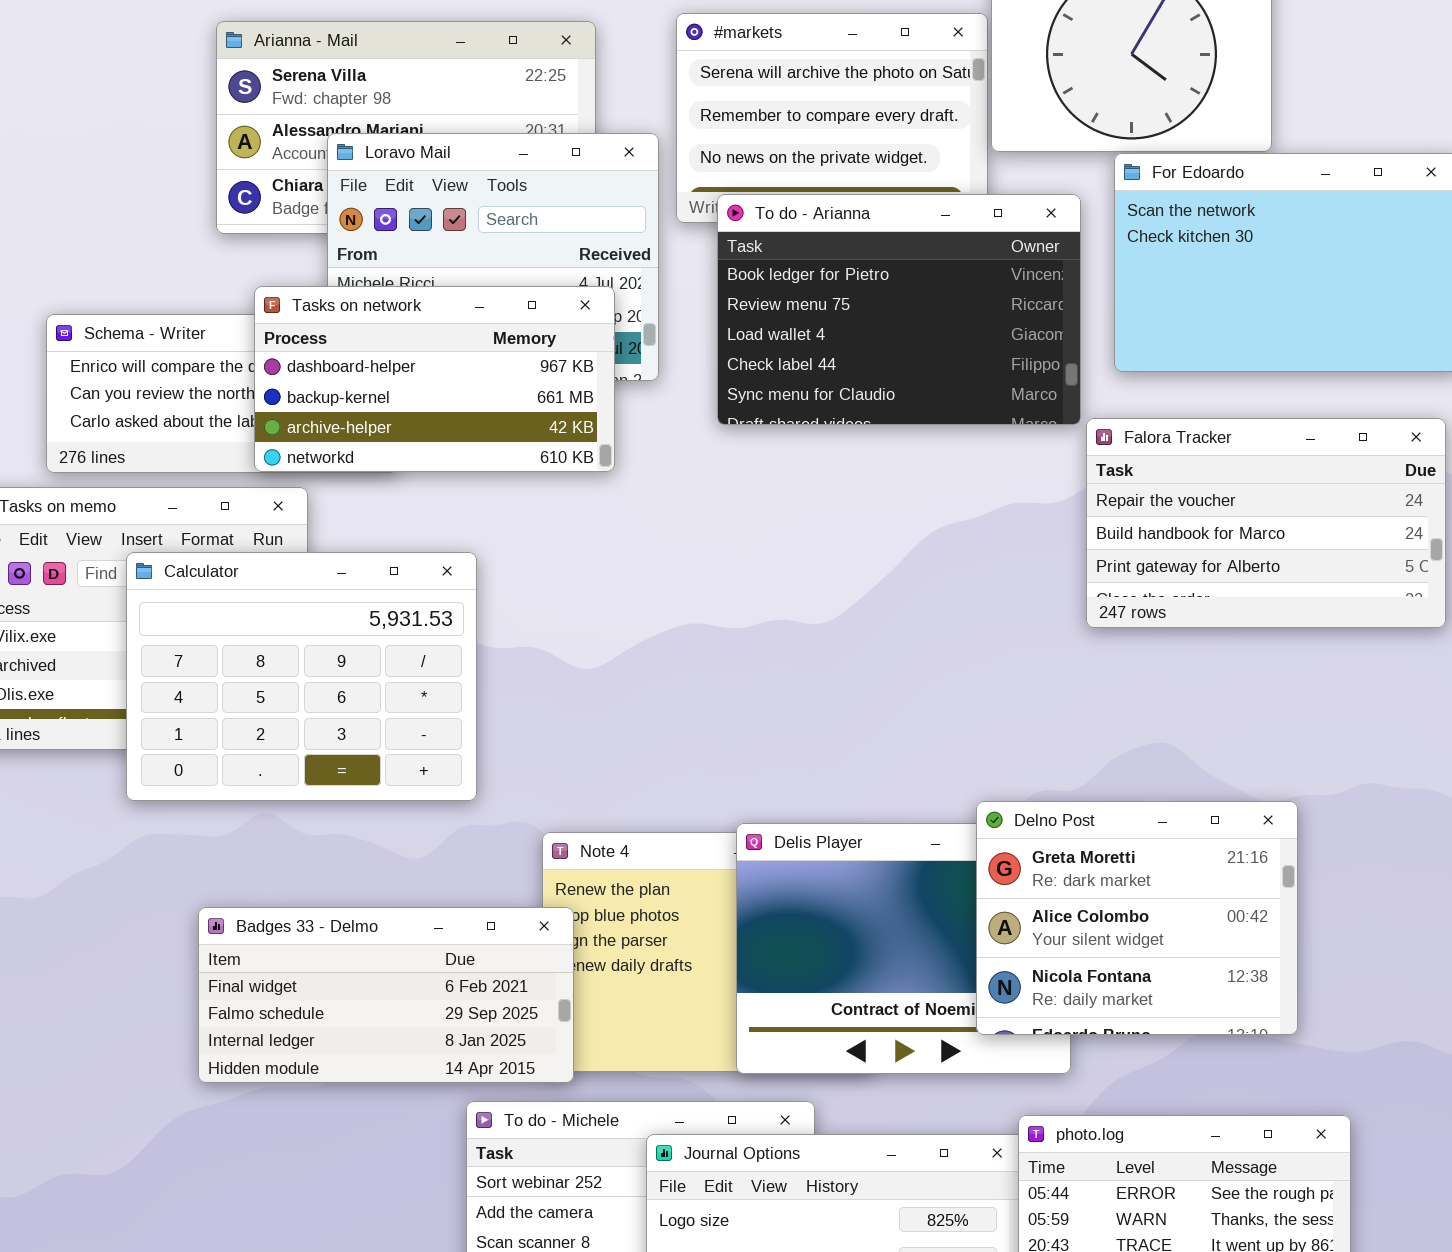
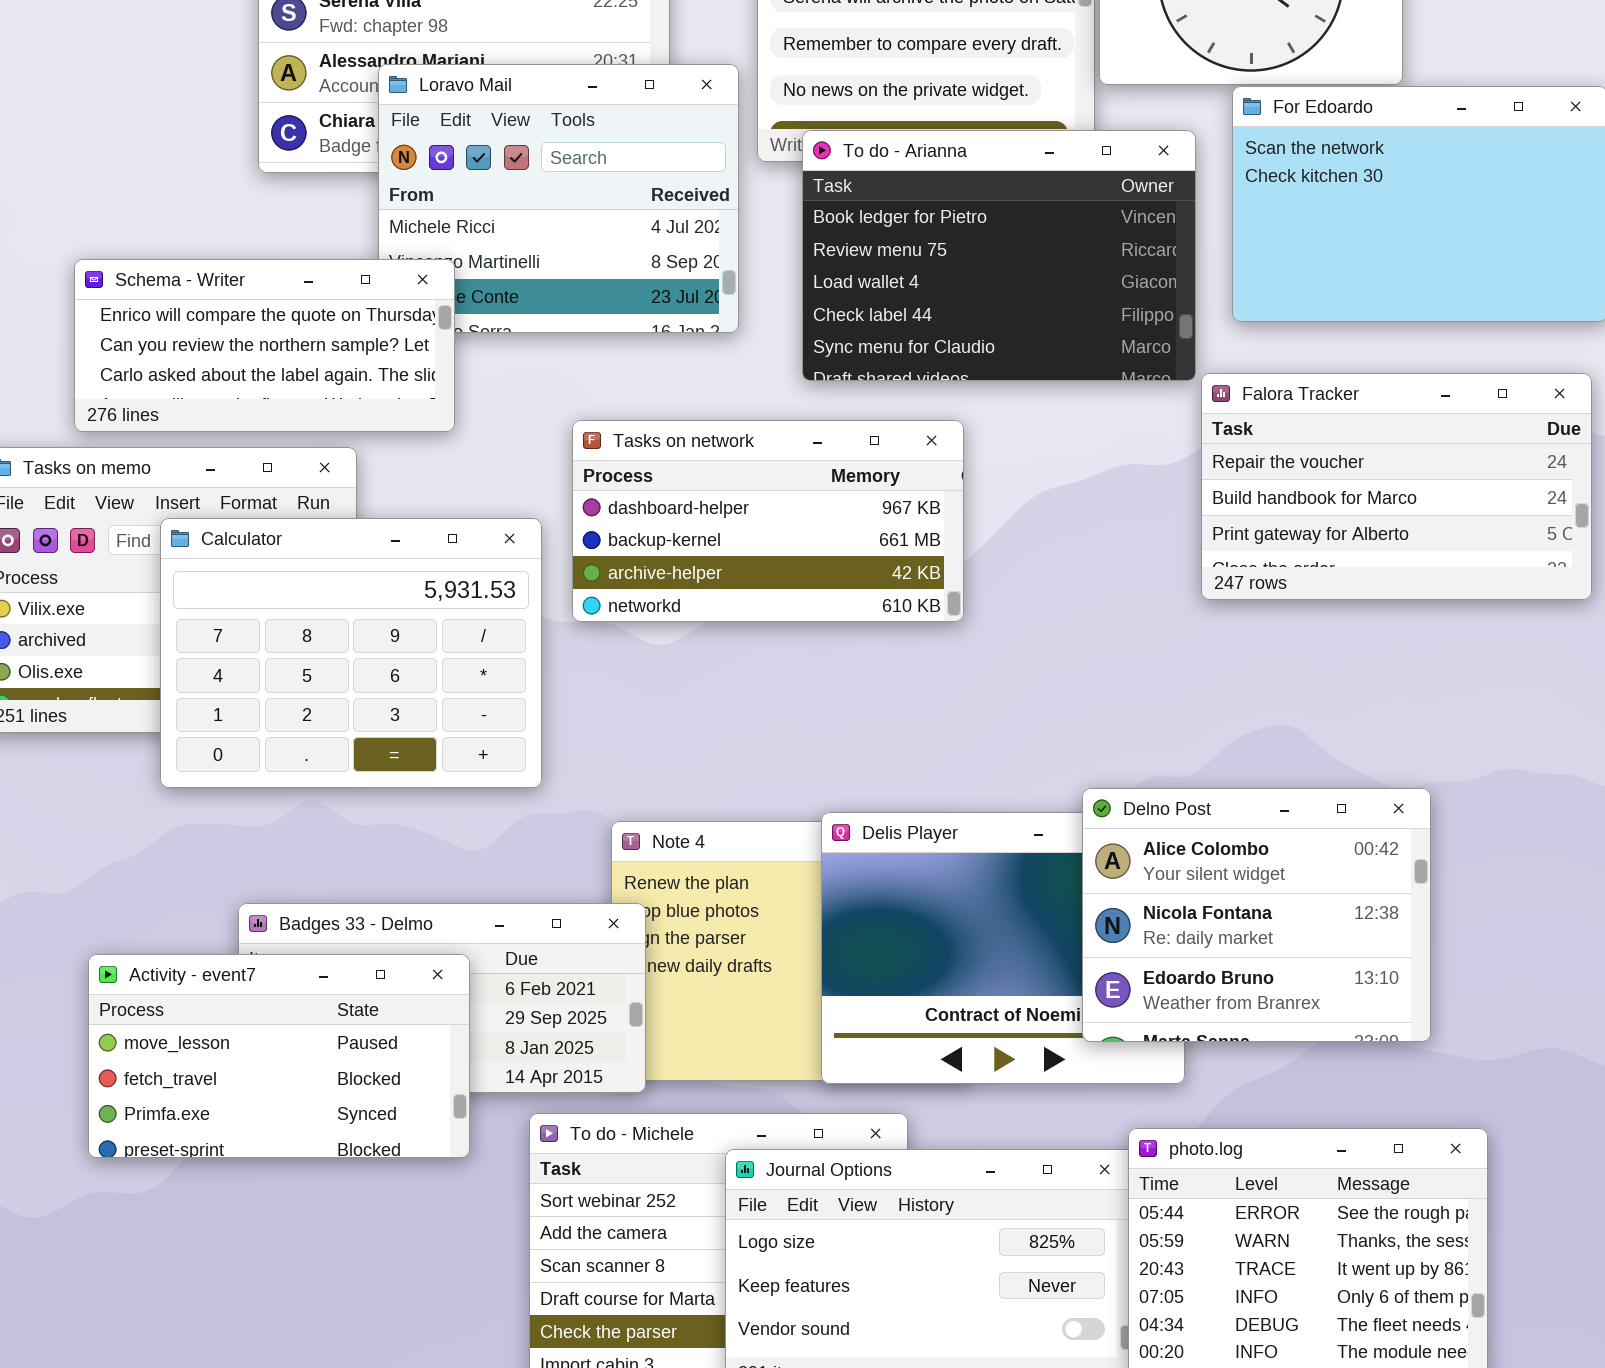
Tasks on network: [254,286,615,472] -> [572,420,964,622], moved
Delno Post: [976,801,1298,1035] -> [1082,788,1431,1042], scrolled down 1 row
Activity - event7: none -> [88,954,470,1158], opened

